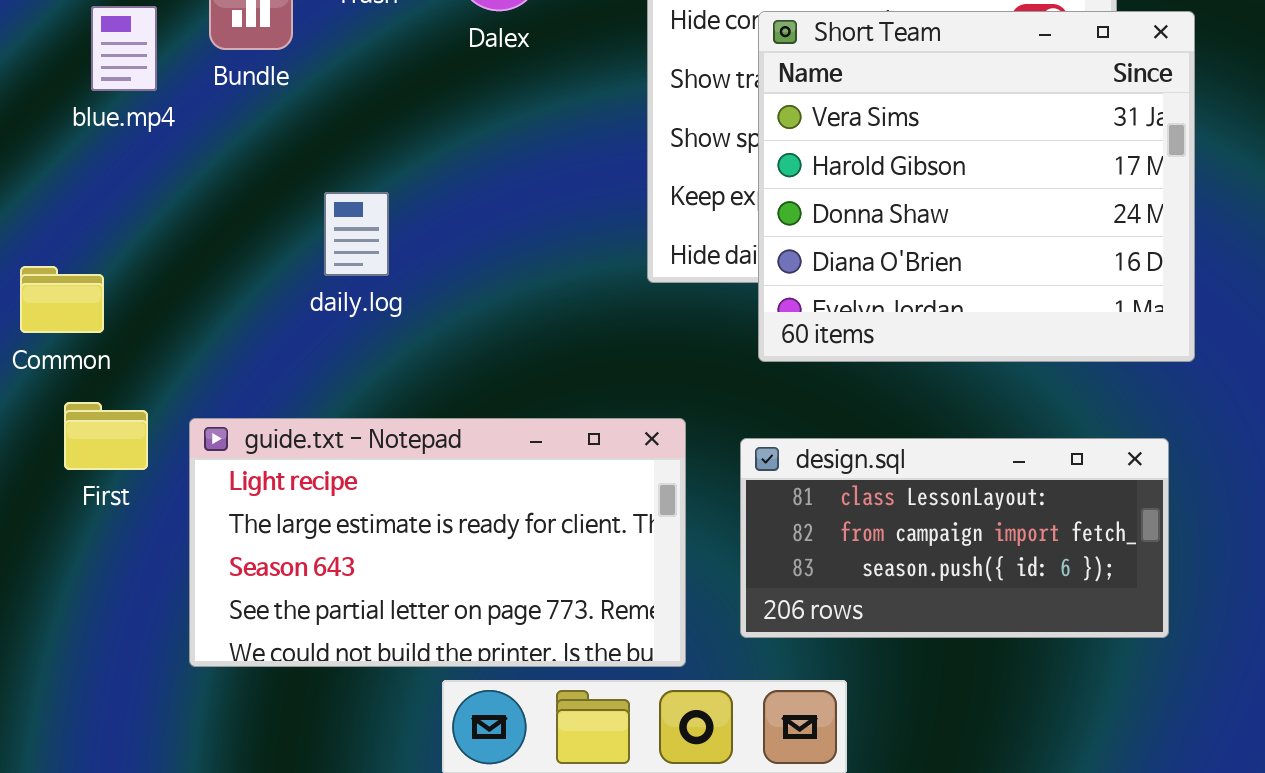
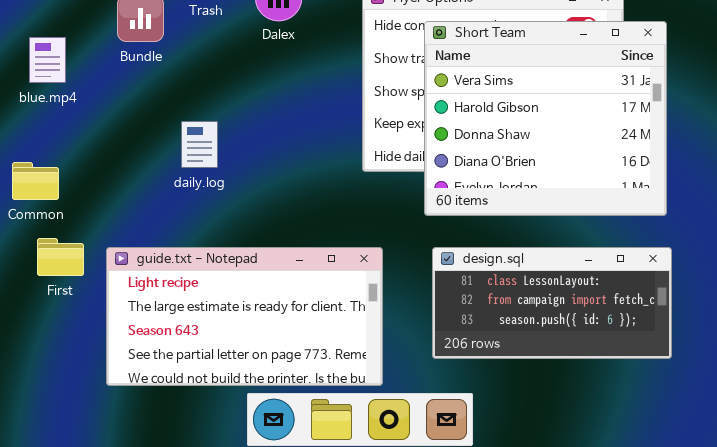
blue.mp4: [91,6,157,91] -> [29,37,66,83], moved
design.sql: [740,438,1169,638] -> [432,247,672,359], moved

